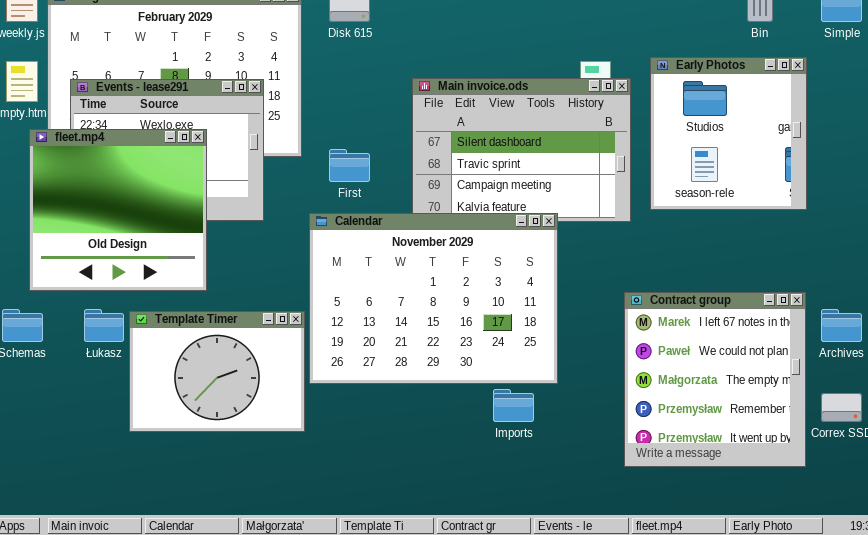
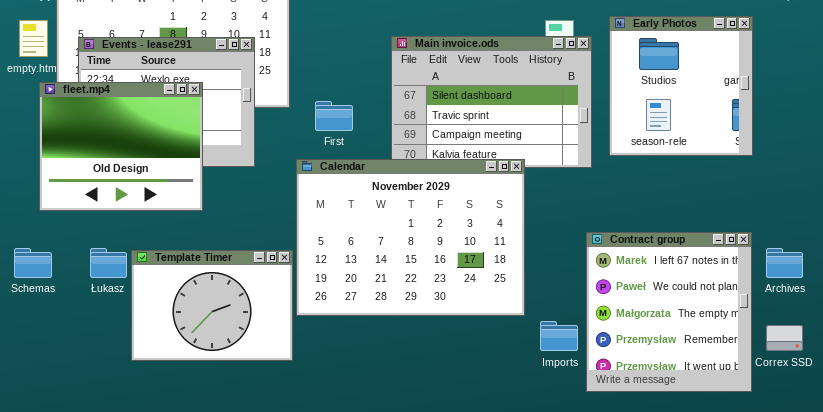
fleet.mp4: [29,129,207,291] -> [39,82,203,211], resized
Imports: [493,389,534,422] -> [540,321,578,351], moved

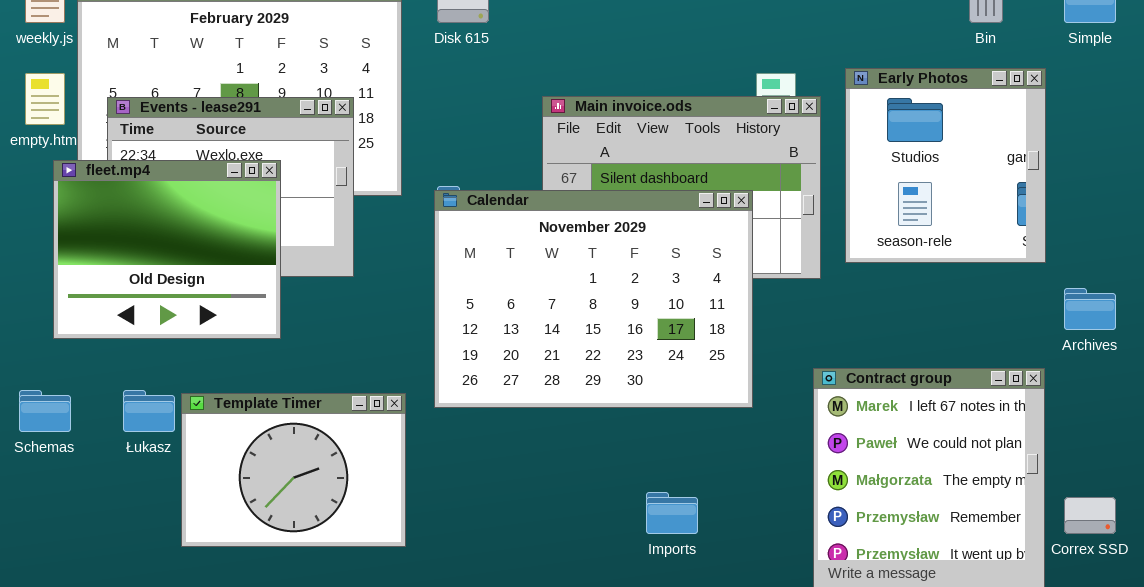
Calendar: [296,159,525,316] -> [434,190,753,408], moved
Archives: [766,248,803,278] -> [1064,288,1116,330], moved
Imports: [540,321,578,351] -> [646,492,698,534], moved

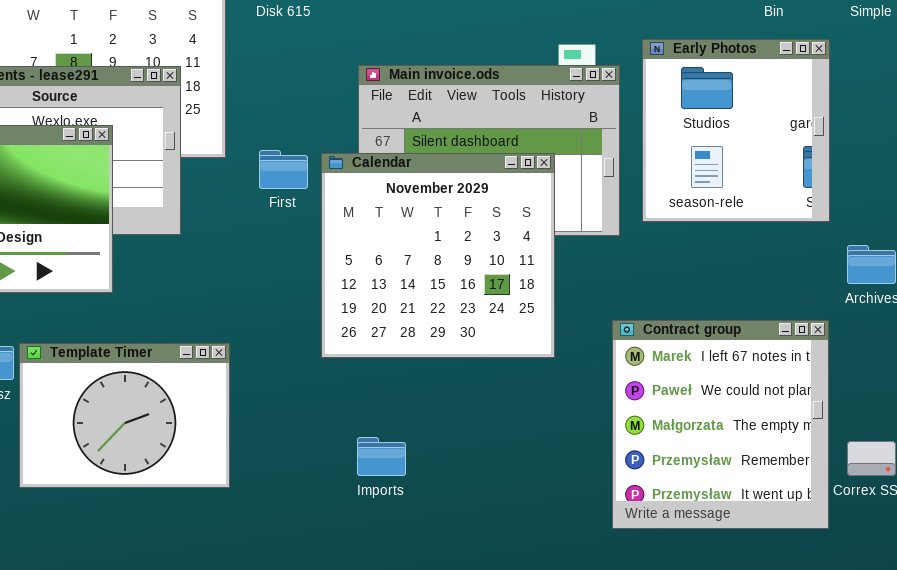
Calendar: [434,190,753,408] -> [321,153,555,358], resized
Imports: [646,492,698,534] -> [357,437,406,476], moved

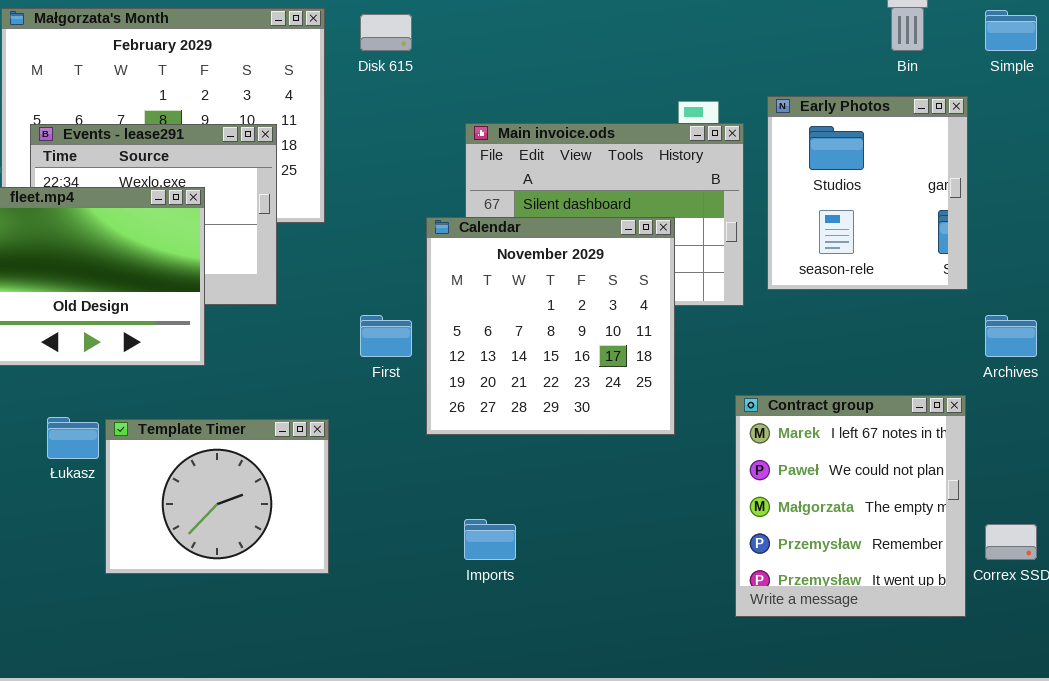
First: [259,150,308,189] -> [360,315,412,357], moved

